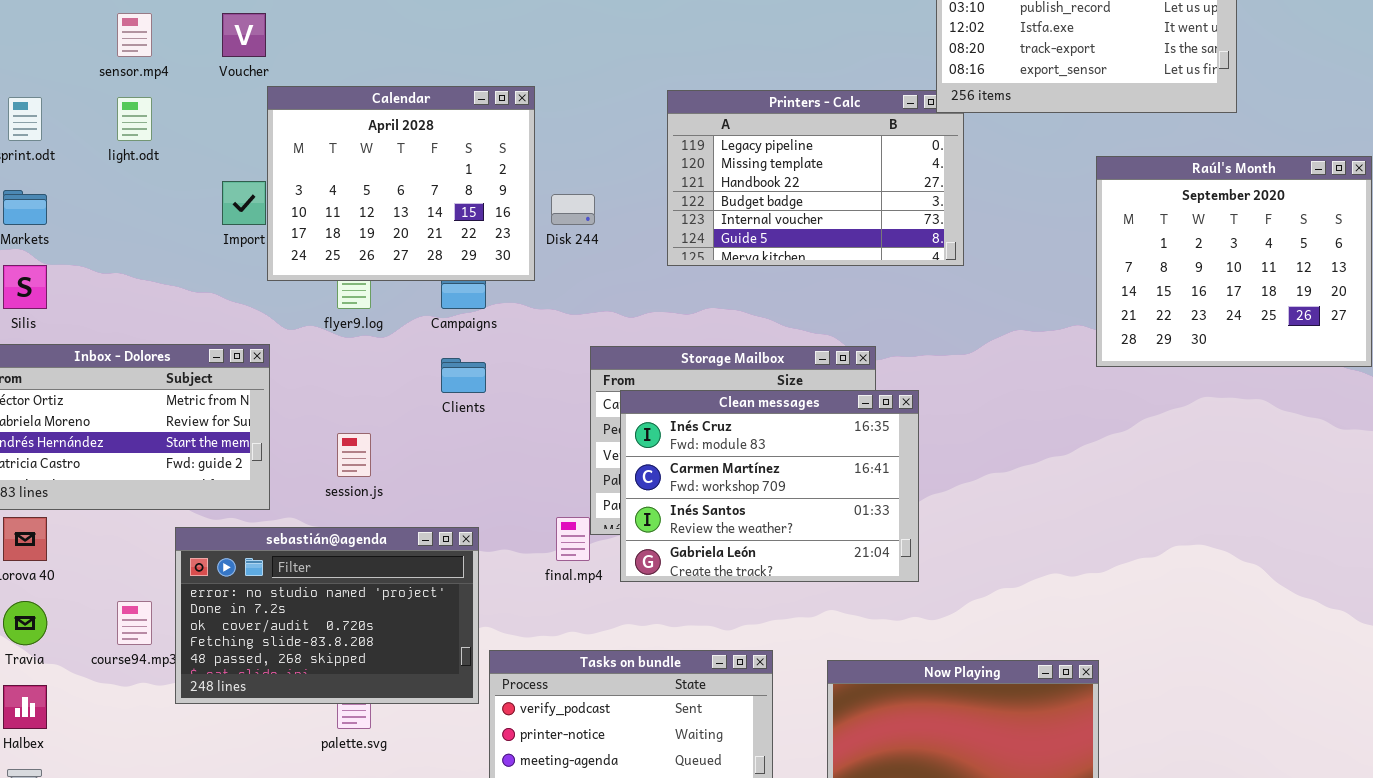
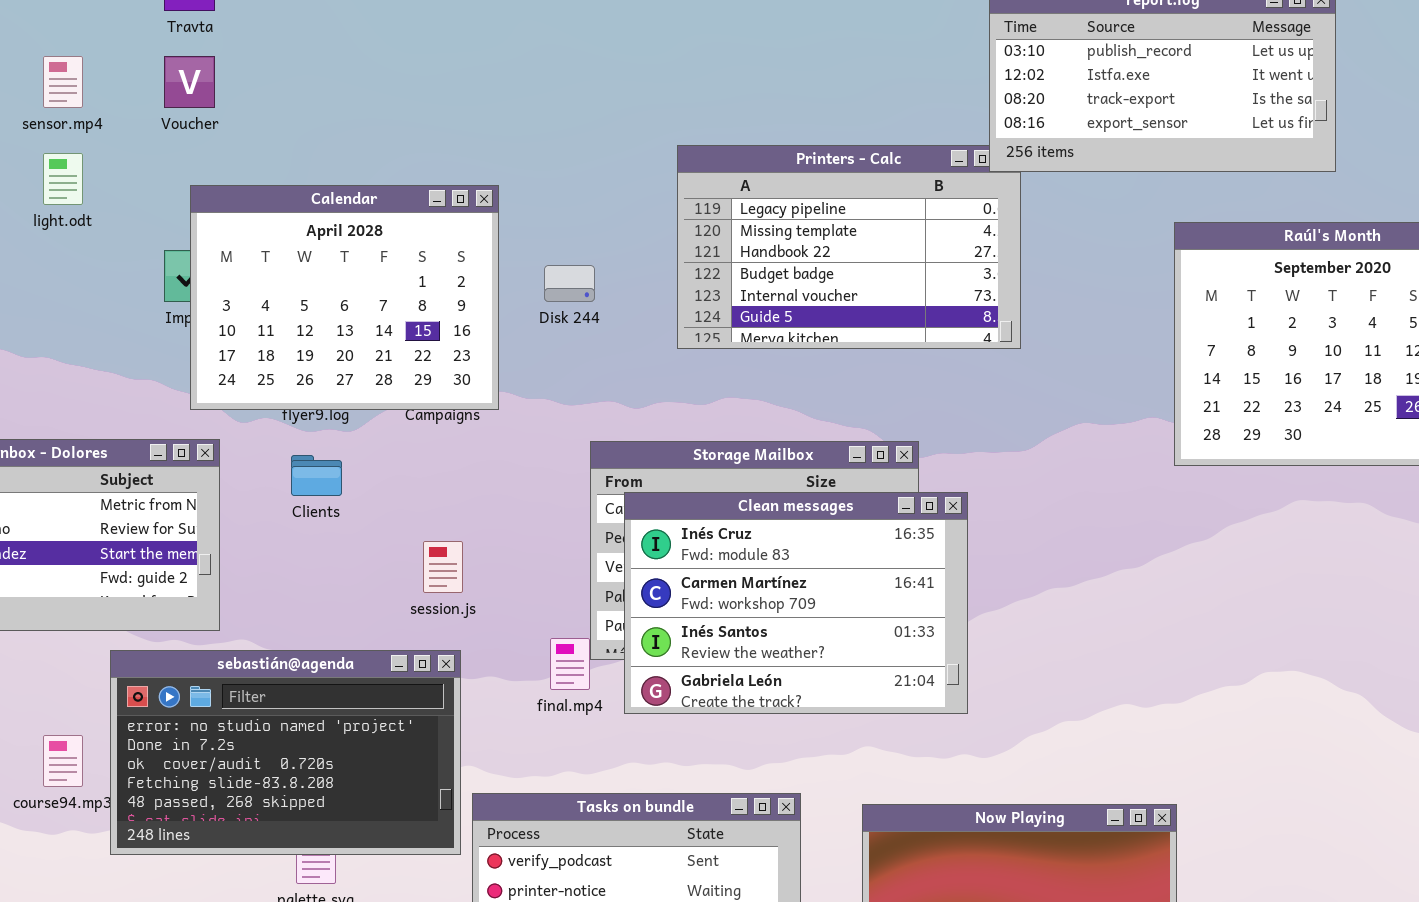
Calendar: [267,86,535,281] -> [190,185,499,410], moved
Clients: [441,358,486,393] -> [291,455,342,496], moved
session.js: [337,433,371,477] -> [423,541,463,593], moved

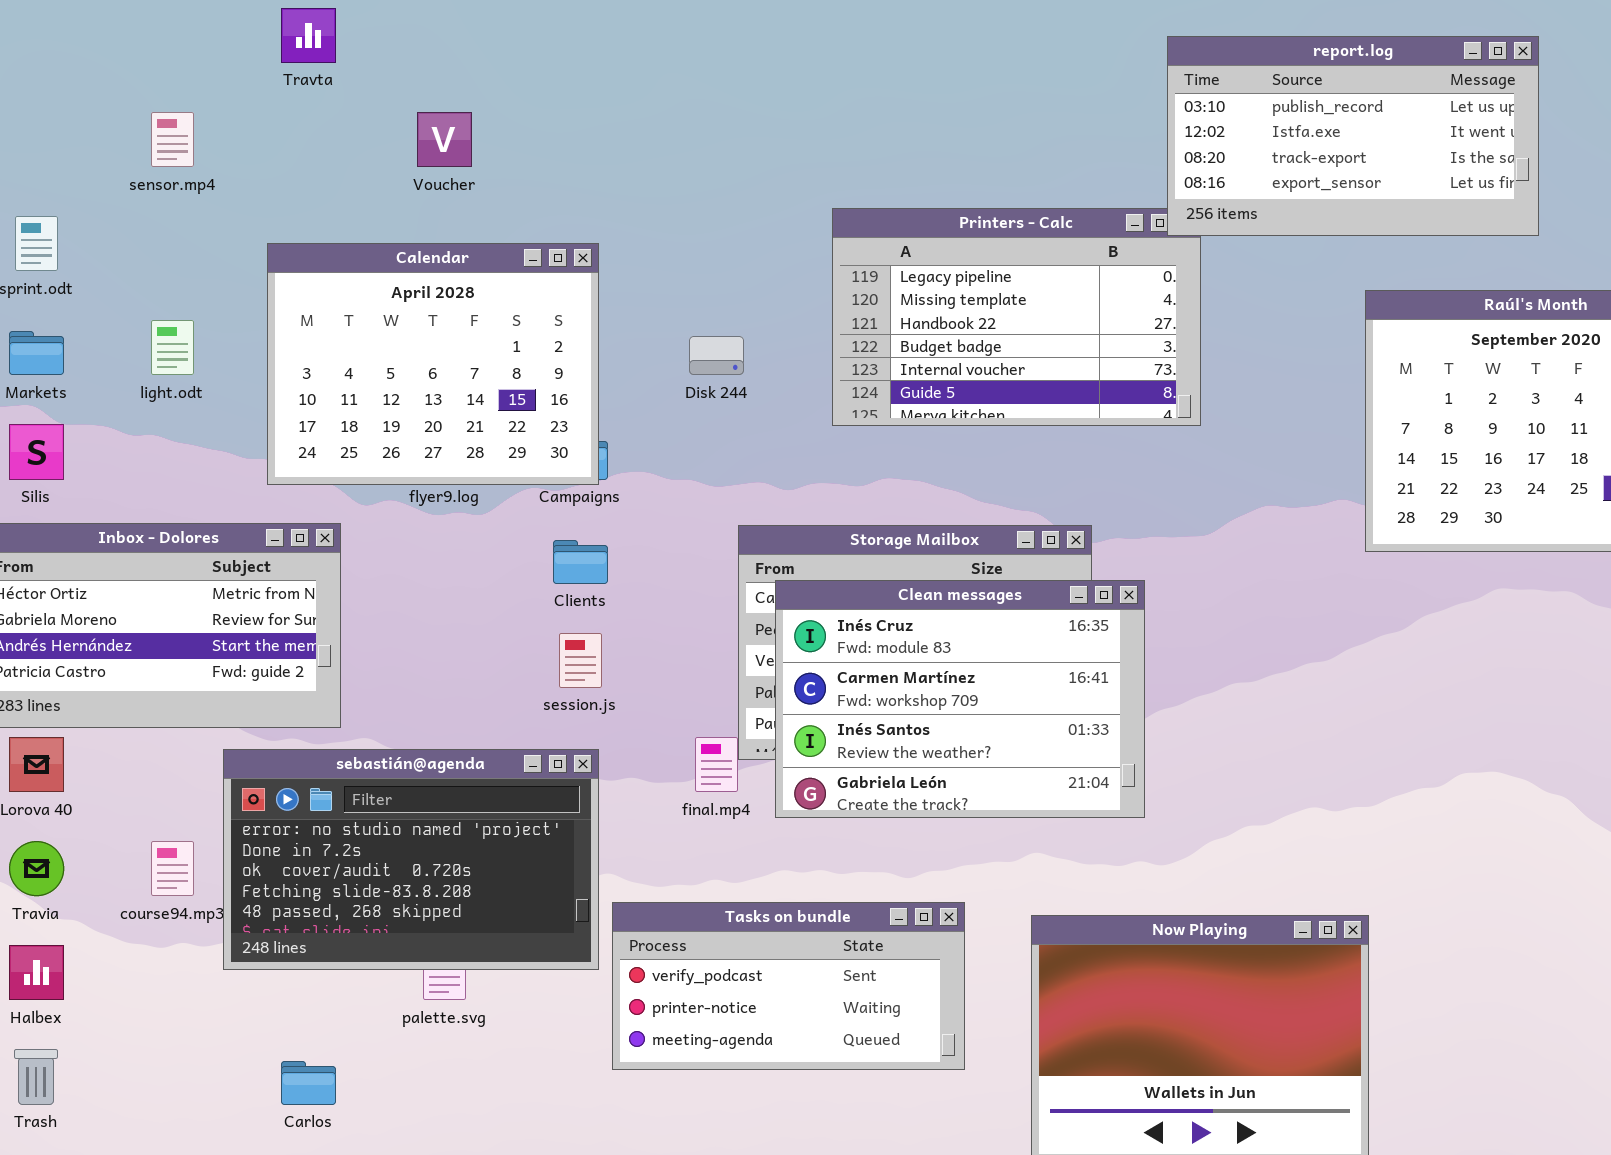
Voucher: [164,56,215,108] -> [417,112,472,167], moved
light.odt: [43,153,83,205] -> [151,320,194,375], moved
Calendar: [190,185,499,410] -> [267,243,599,485], moved
Clients: [291,455,342,496] -> [553,540,608,584], moved

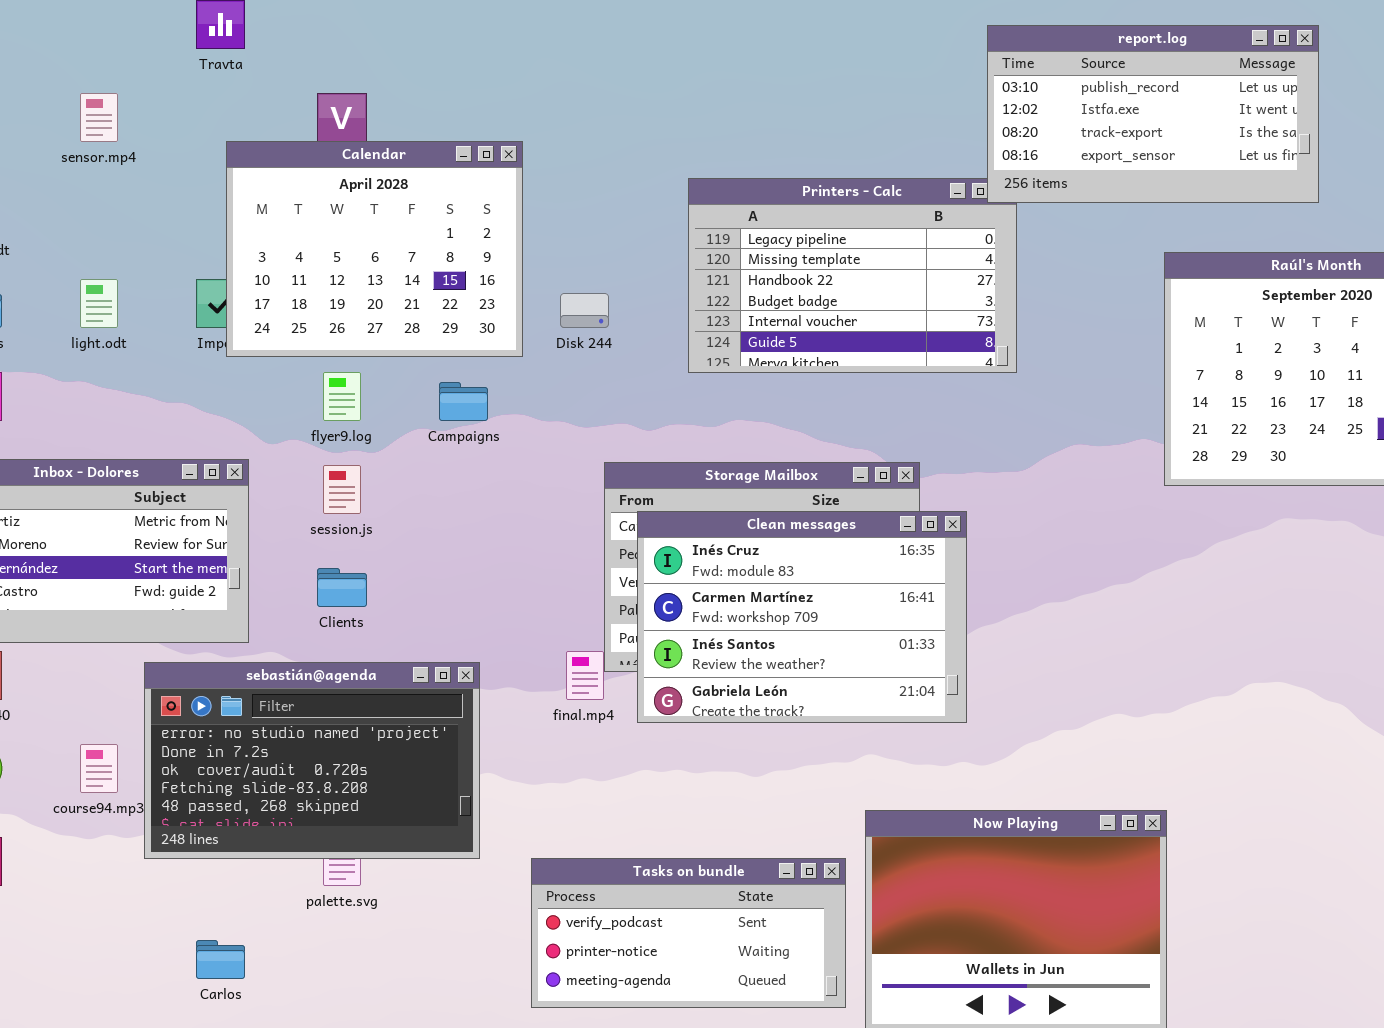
Calendar: [267,243,599,485] -> [226,141,523,357], moved
Clients: [553,540,608,584] -> [317,568,367,607], moved
session.js: [559,633,602,688] -> [323,465,361,514], moved
Tasks on bundle: [612,902,965,1070] -> [531,858,846,1008], moved

